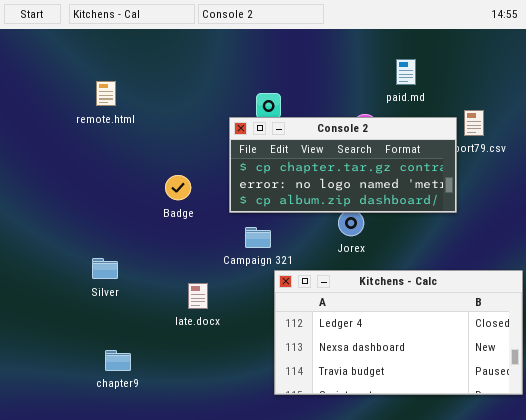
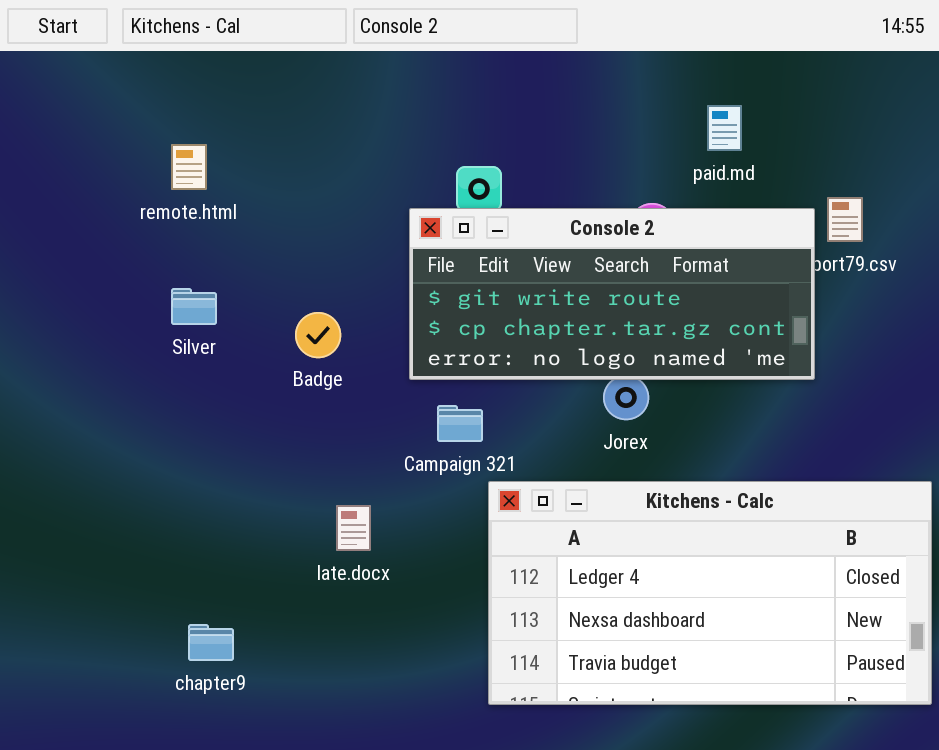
Console 2: [229,117,457,213] -> [409,208,815,380], scrolled up 1 row
Silver: [92,258,118,279] -> [171,288,217,325], moved

